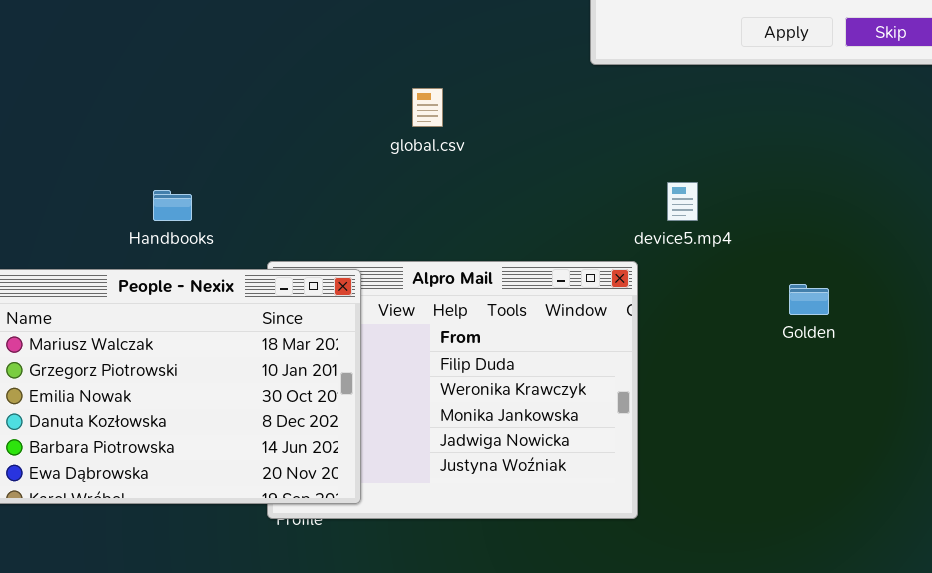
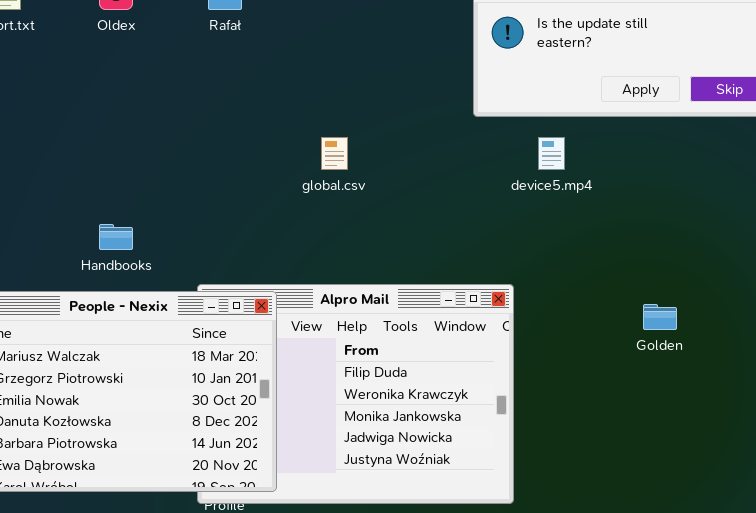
device5.mp4: [667,182,698,221] -> [538,137,565,170], moved

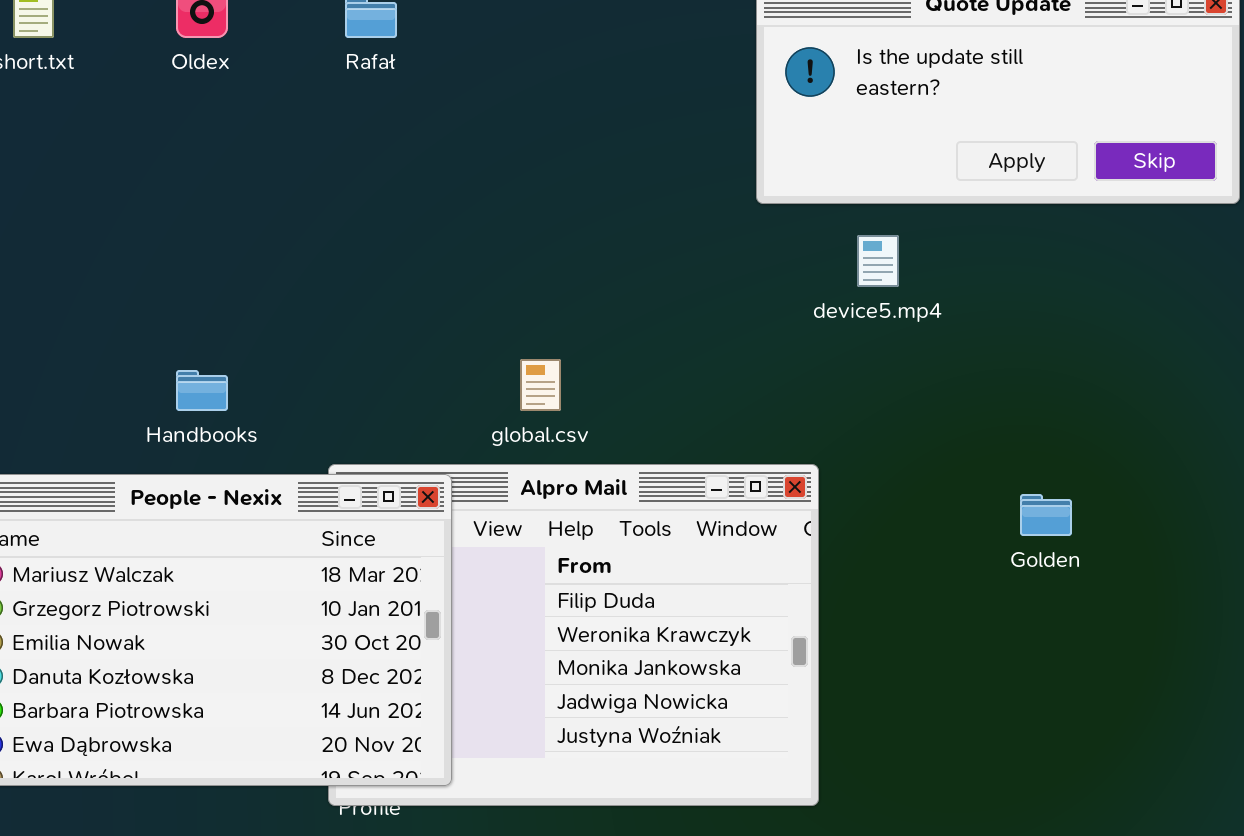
global.csv: [321,137,348,170] -> [520,359,561,411], moved

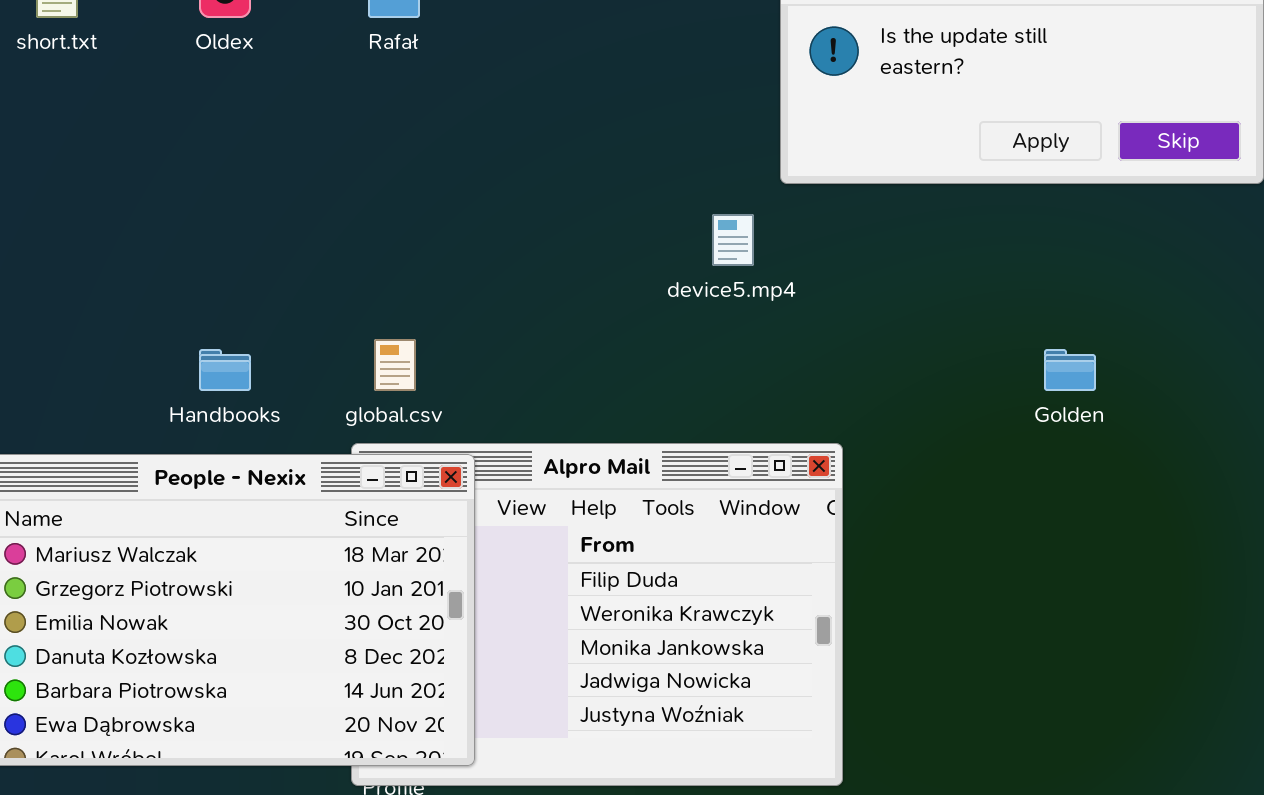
device5.mp4: [857,235,899,287] -> [712,214,754,266], moved
global.csv: [520,359,561,411] -> [374,339,416,391], moved
Golden: [1020,494,1072,536] -> [1044,349,1096,391], moved

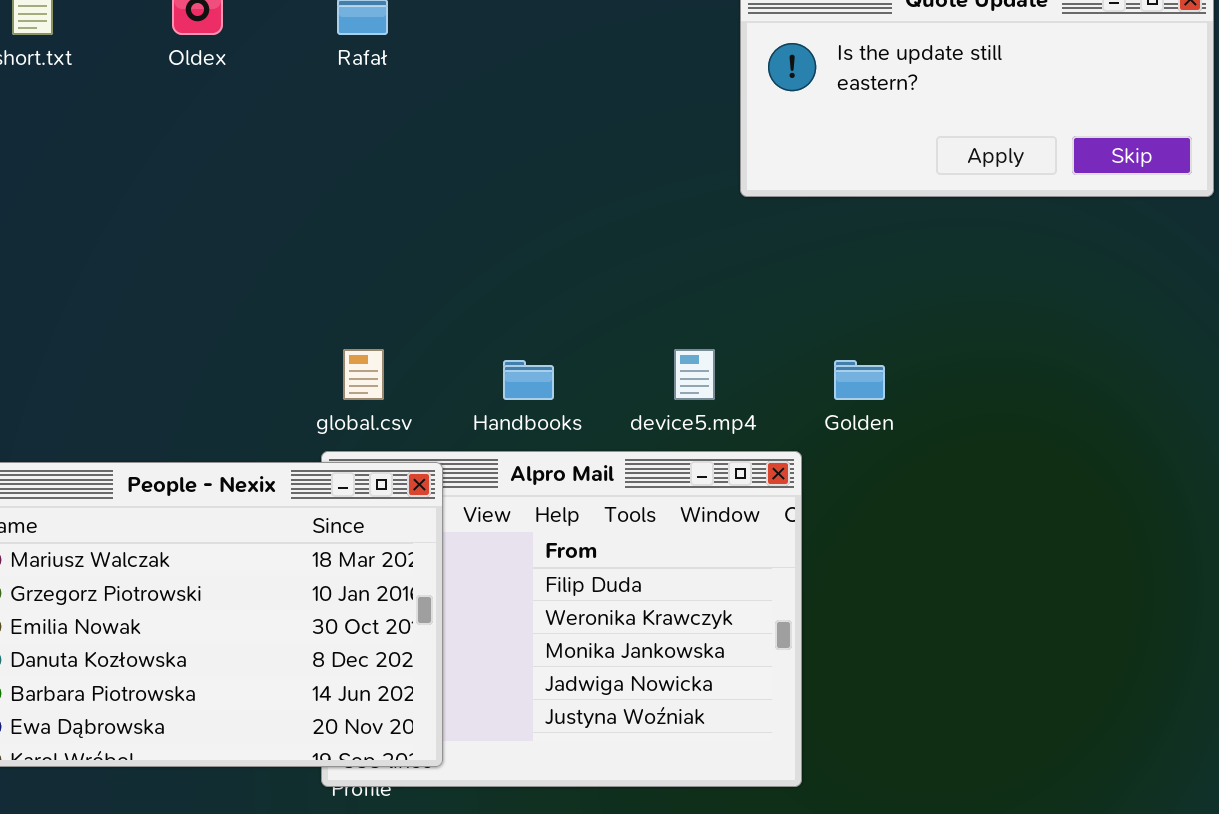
device5.mp4: [712,214,754,266] -> [674,349,715,400], moved
Handbooks: [199,349,251,391] -> [503,360,554,400], moved
Golden: [1044,349,1096,391] -> [834,360,885,400], moved

